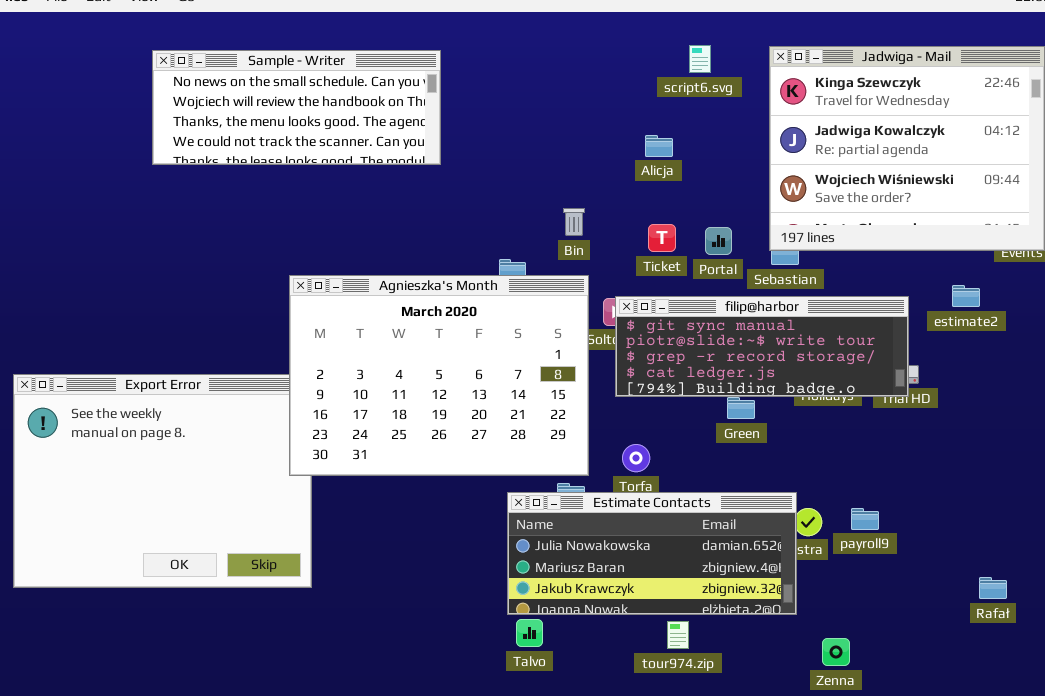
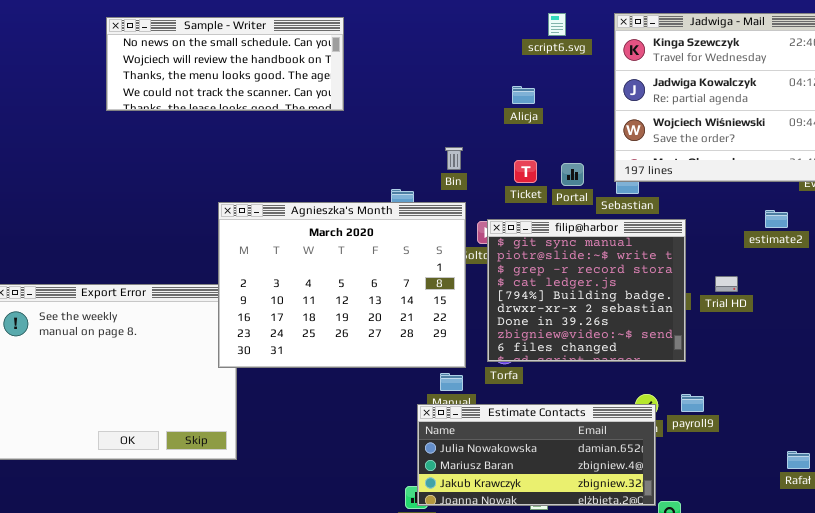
filip@harbor: [615,296,909,397] -> [487,219,686,362], resized
Estimate Contacts: [507,492,797,615] -> [417,404,656,506], moved

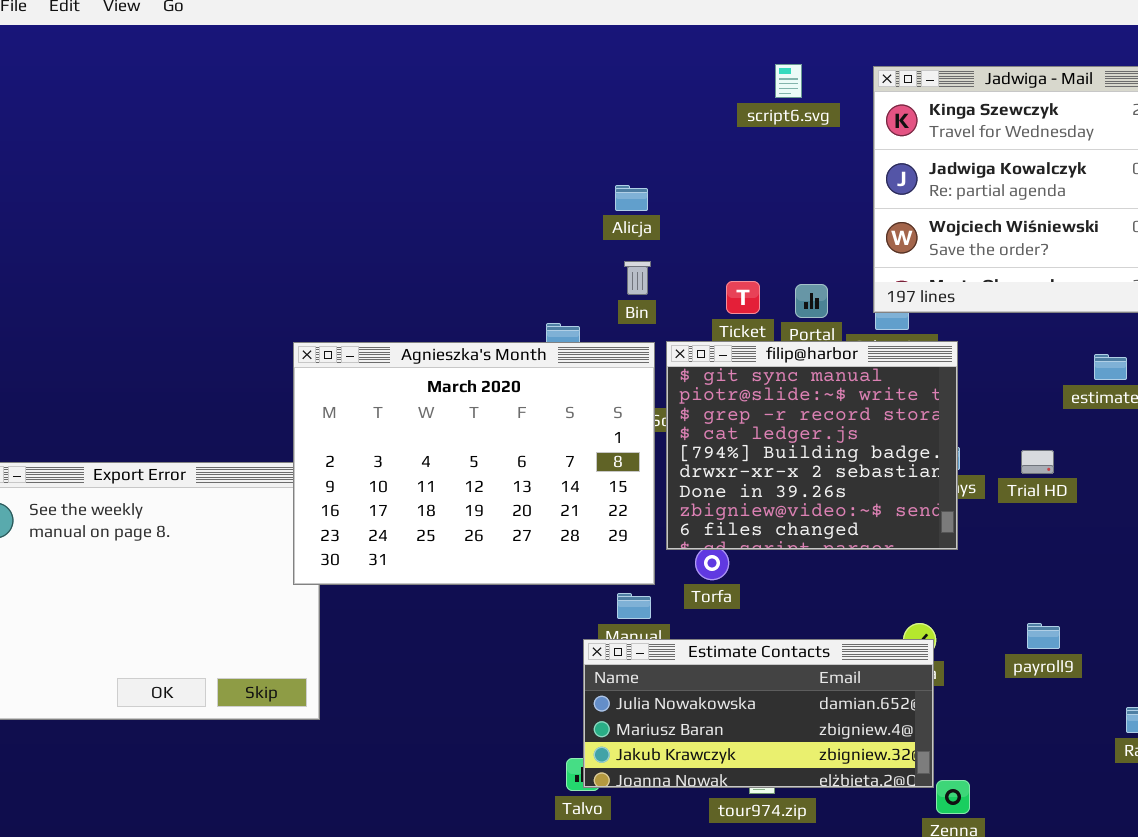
Sample - Writer: [106,17,344,111] -> none, closed
Alicja: [512,86,535,104] -> [615,185,648,211], moved
filip@harbor: [487,219,686,362] -> [666,341,958,550], moved
payroll9: [681,394,704,412] -> [1027,623,1060,649], moved

